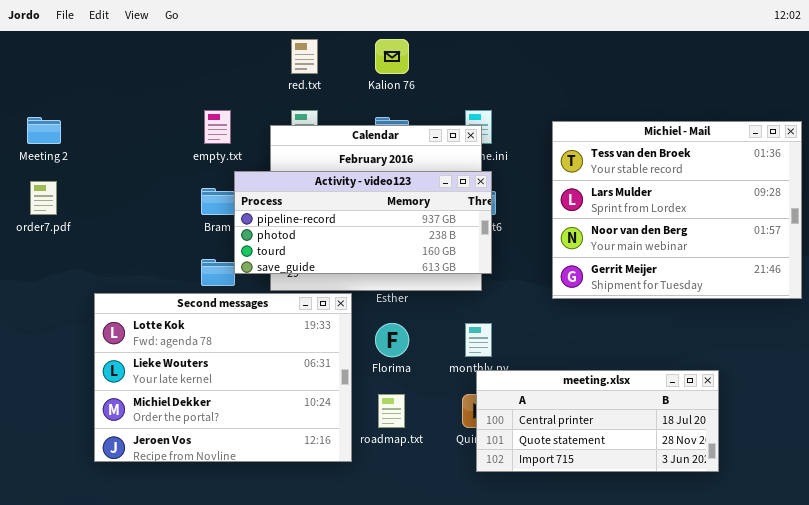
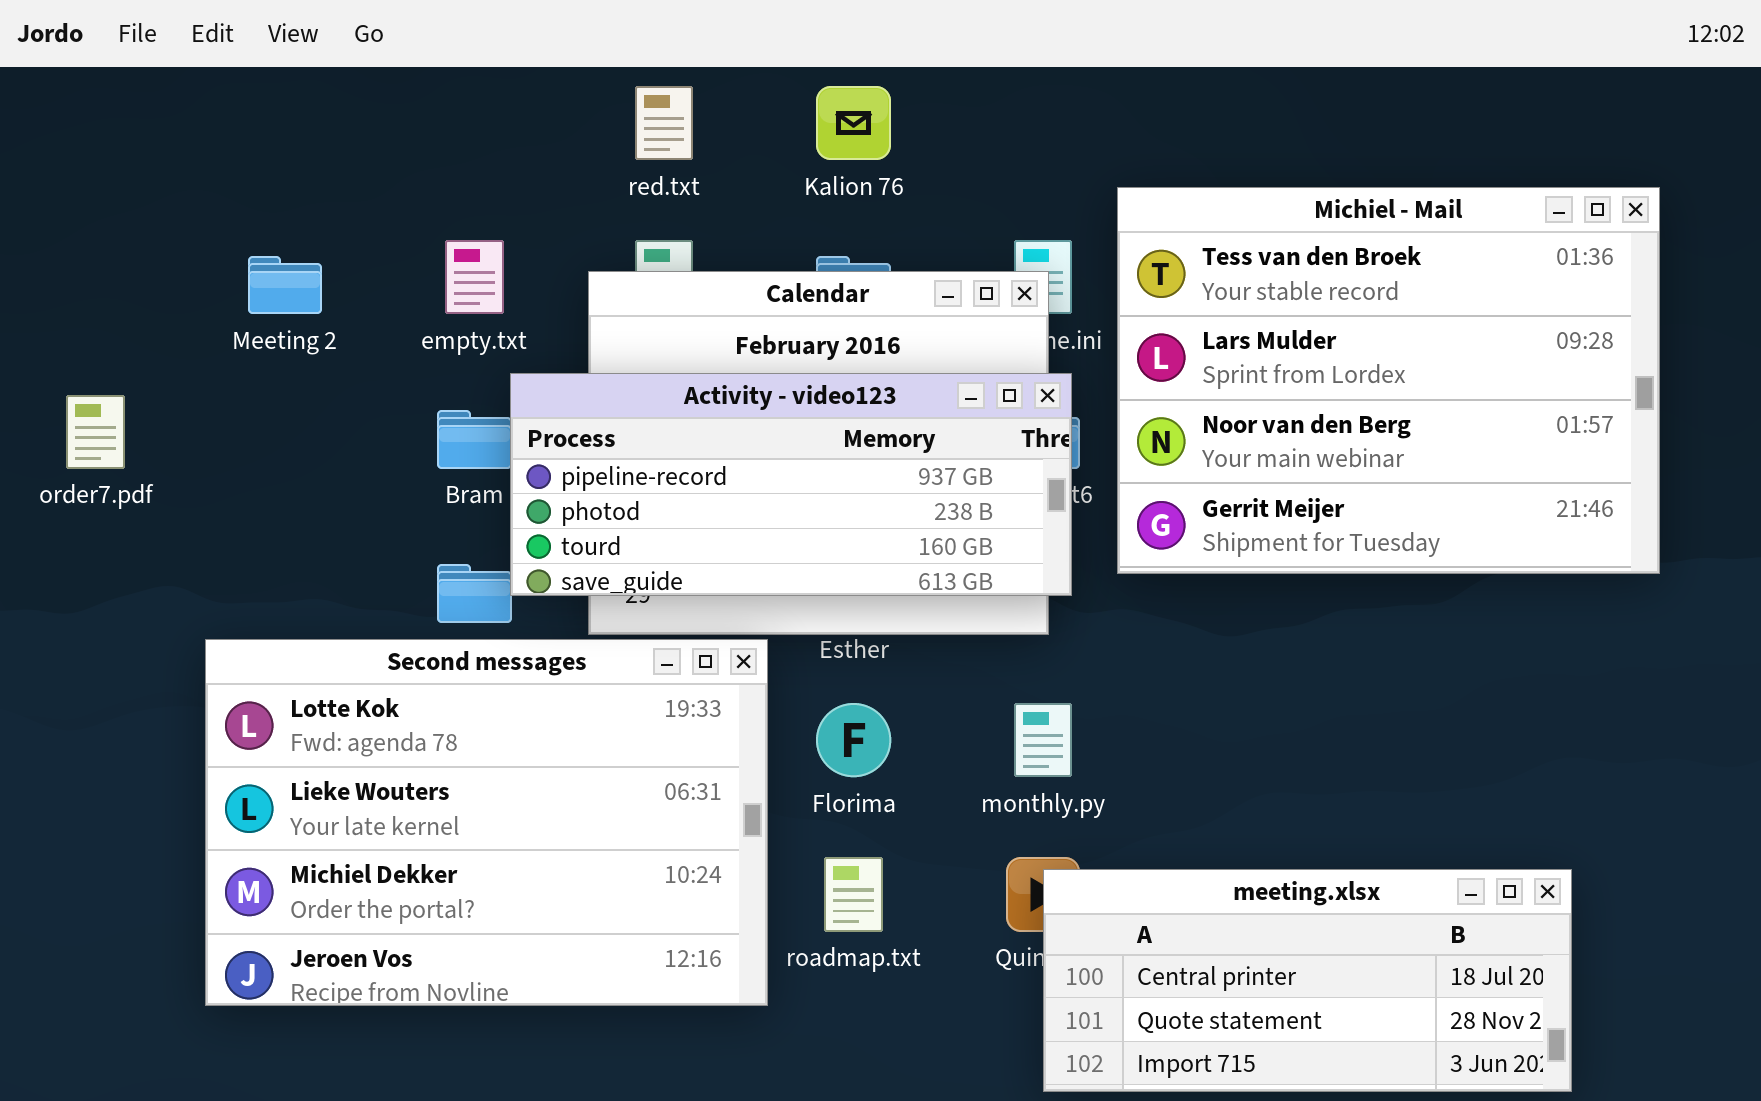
Meeting 2: [27,117,61,144] -> [248,256,322,314], moved
Michiel - Mail: [552,121,802,299] -> [1117,187,1660,574], moved
meeting.xlsx: [476,370,719,472] -> [1043,869,1572,1092], moved

